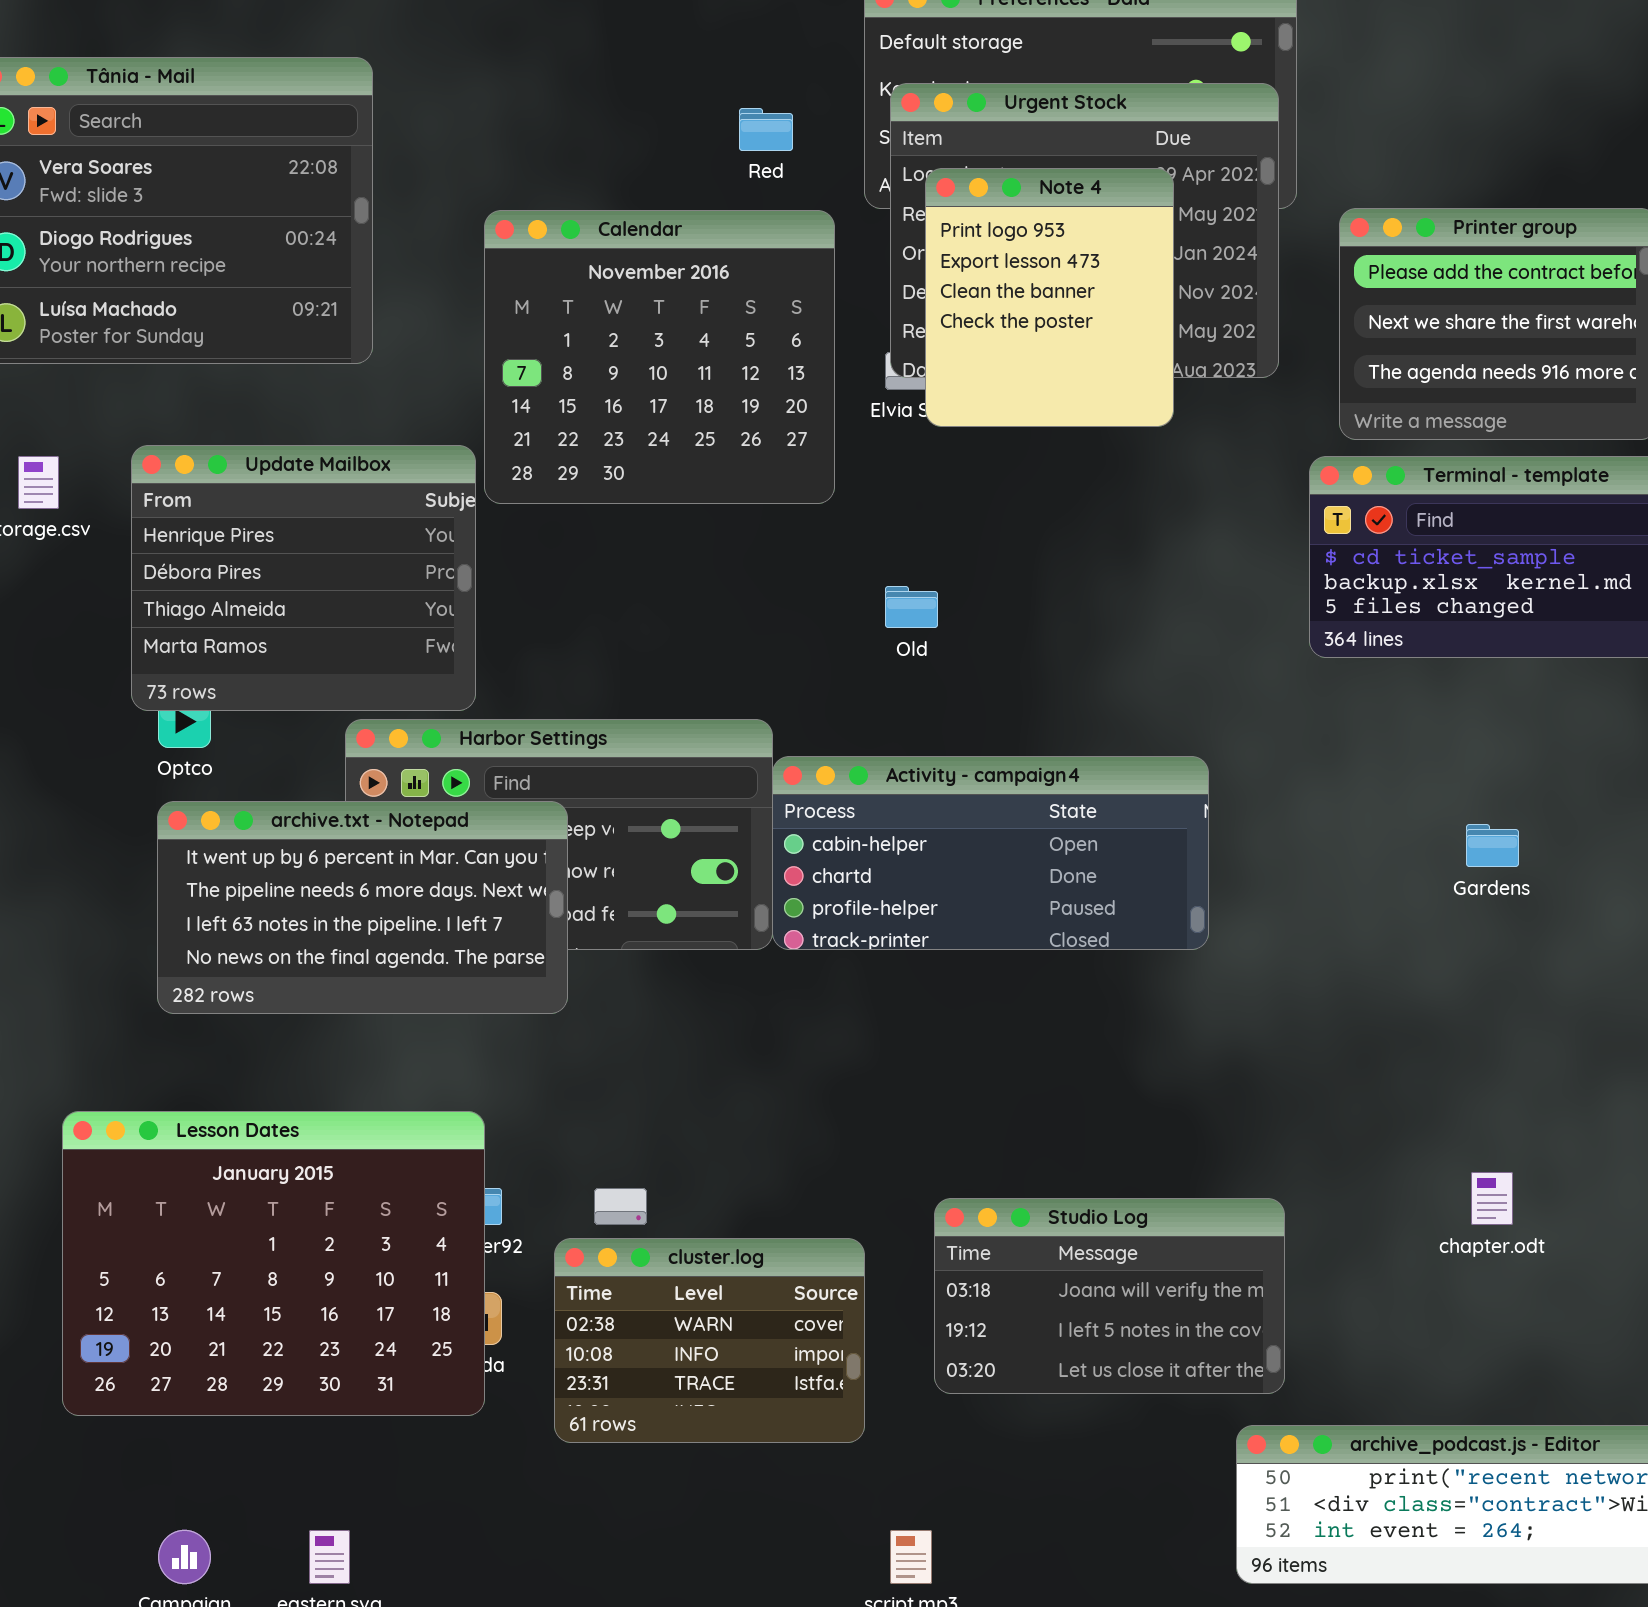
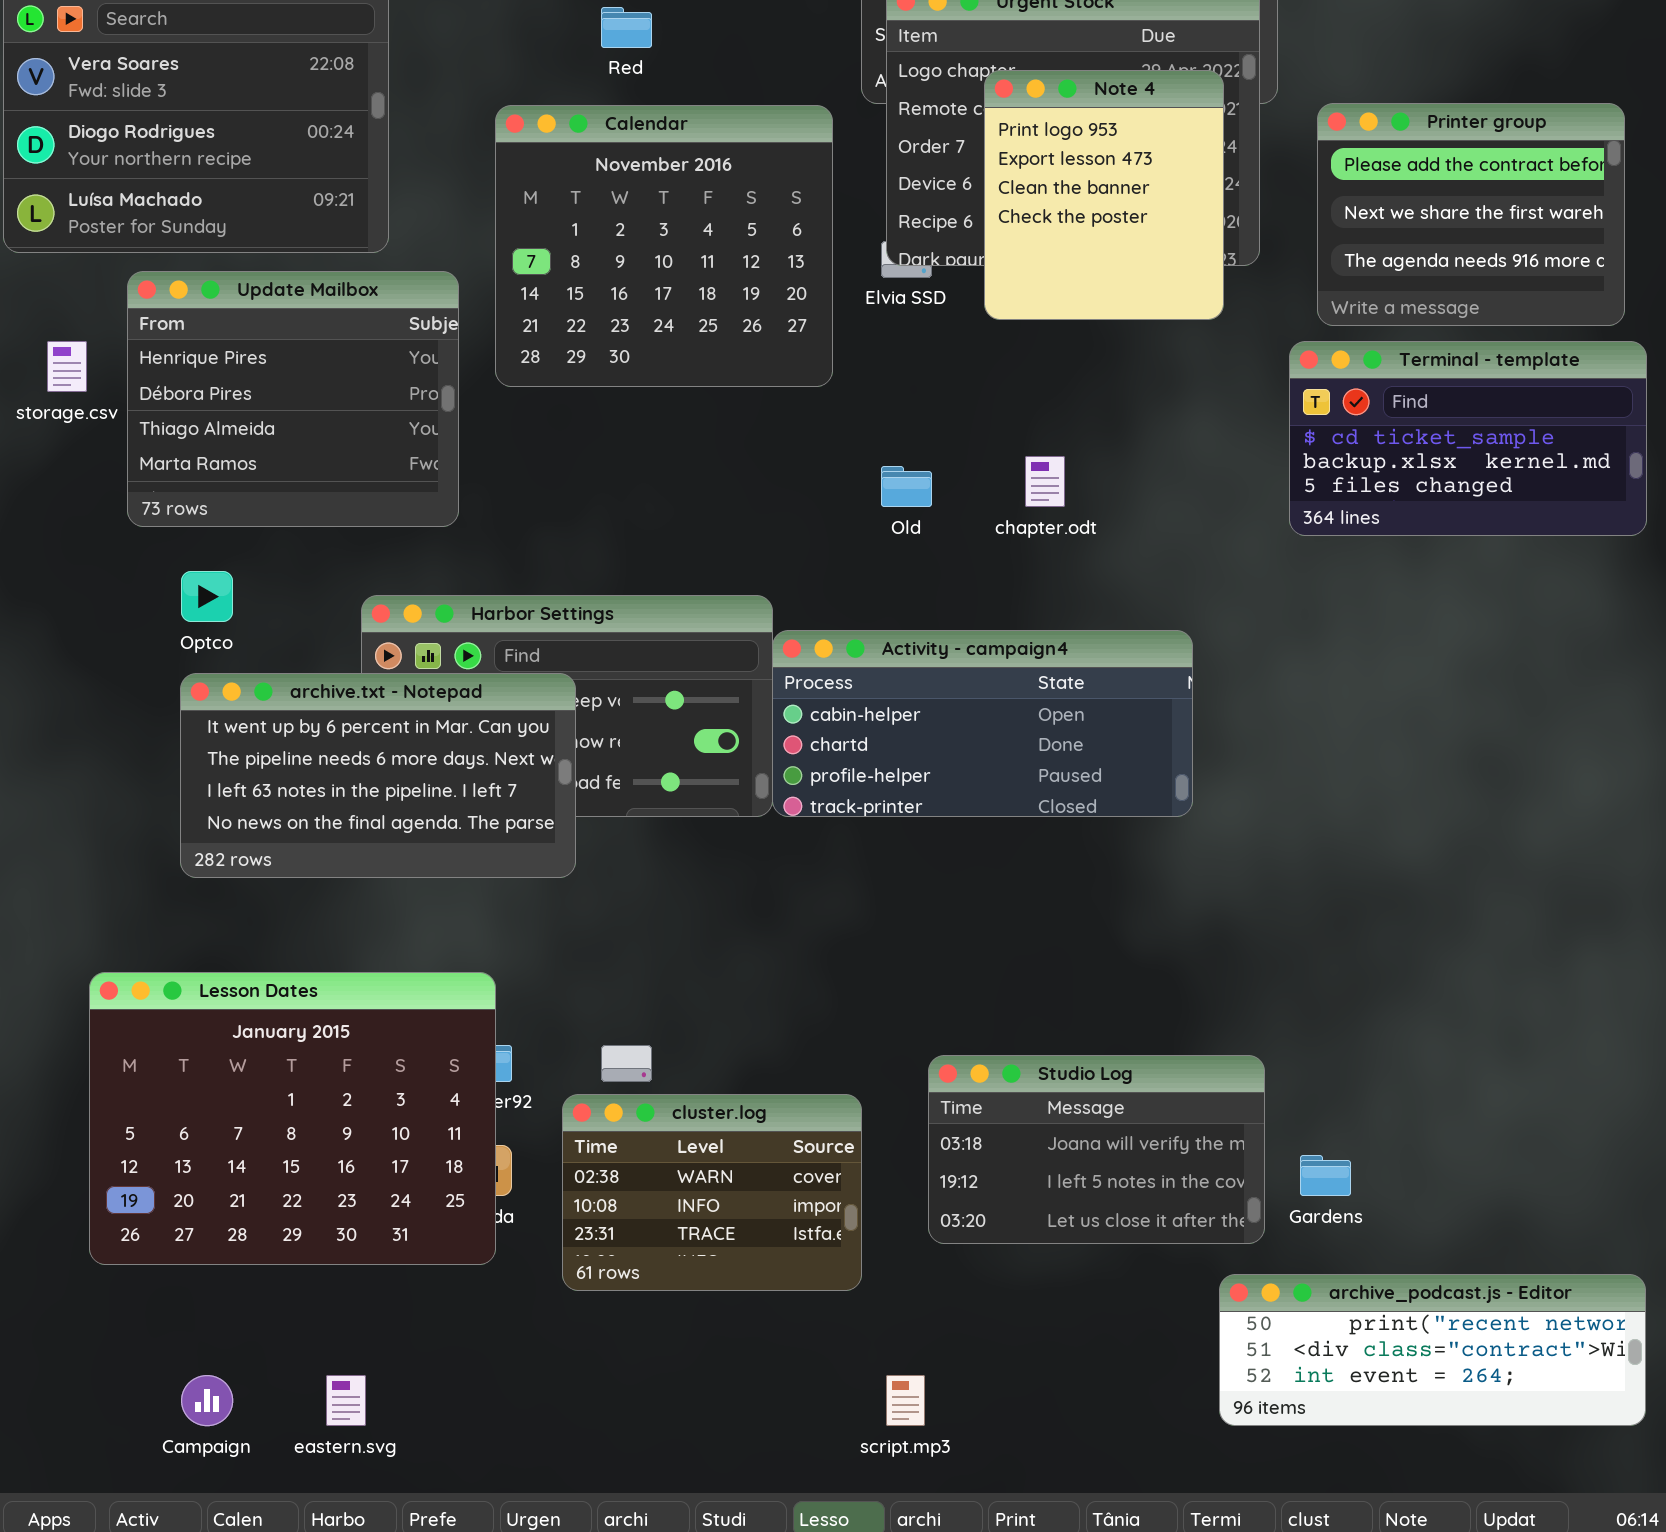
Red: [739,108,793,151] -> [601,7,652,48], moved
Note 4: [925,168,1174,427] -> [984,70,1224,320], moved
Update Mailbox: [131,445,476,711] -> [127,271,459,527], moved
Gardens: [1466,824,1519,867] -> [1300,1155,1351,1196], moved
chapter.odt: [1471,1172,1513,1225] -> [1025,456,1065,507], moved

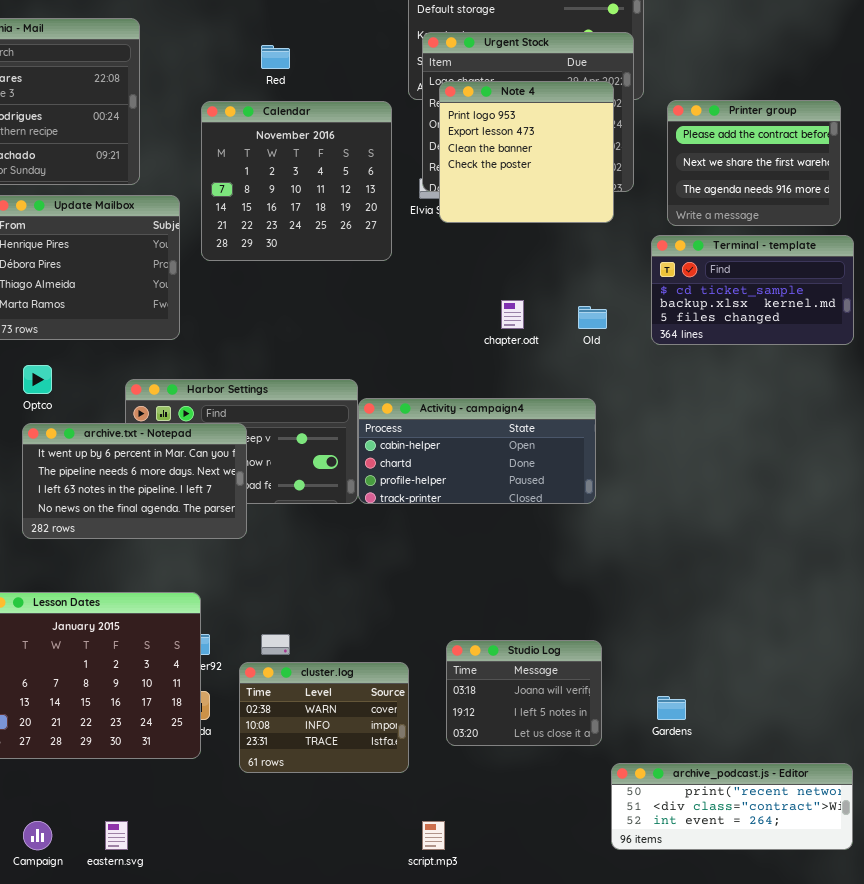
Note 4: [984,70,1224,320] -> [439,81,614,223], resized
Old: [881,466,932,507] -> [578,306,607,329], moved
Studio Log: [928,1055,1265,1244] -> [446,640,602,746], resized

